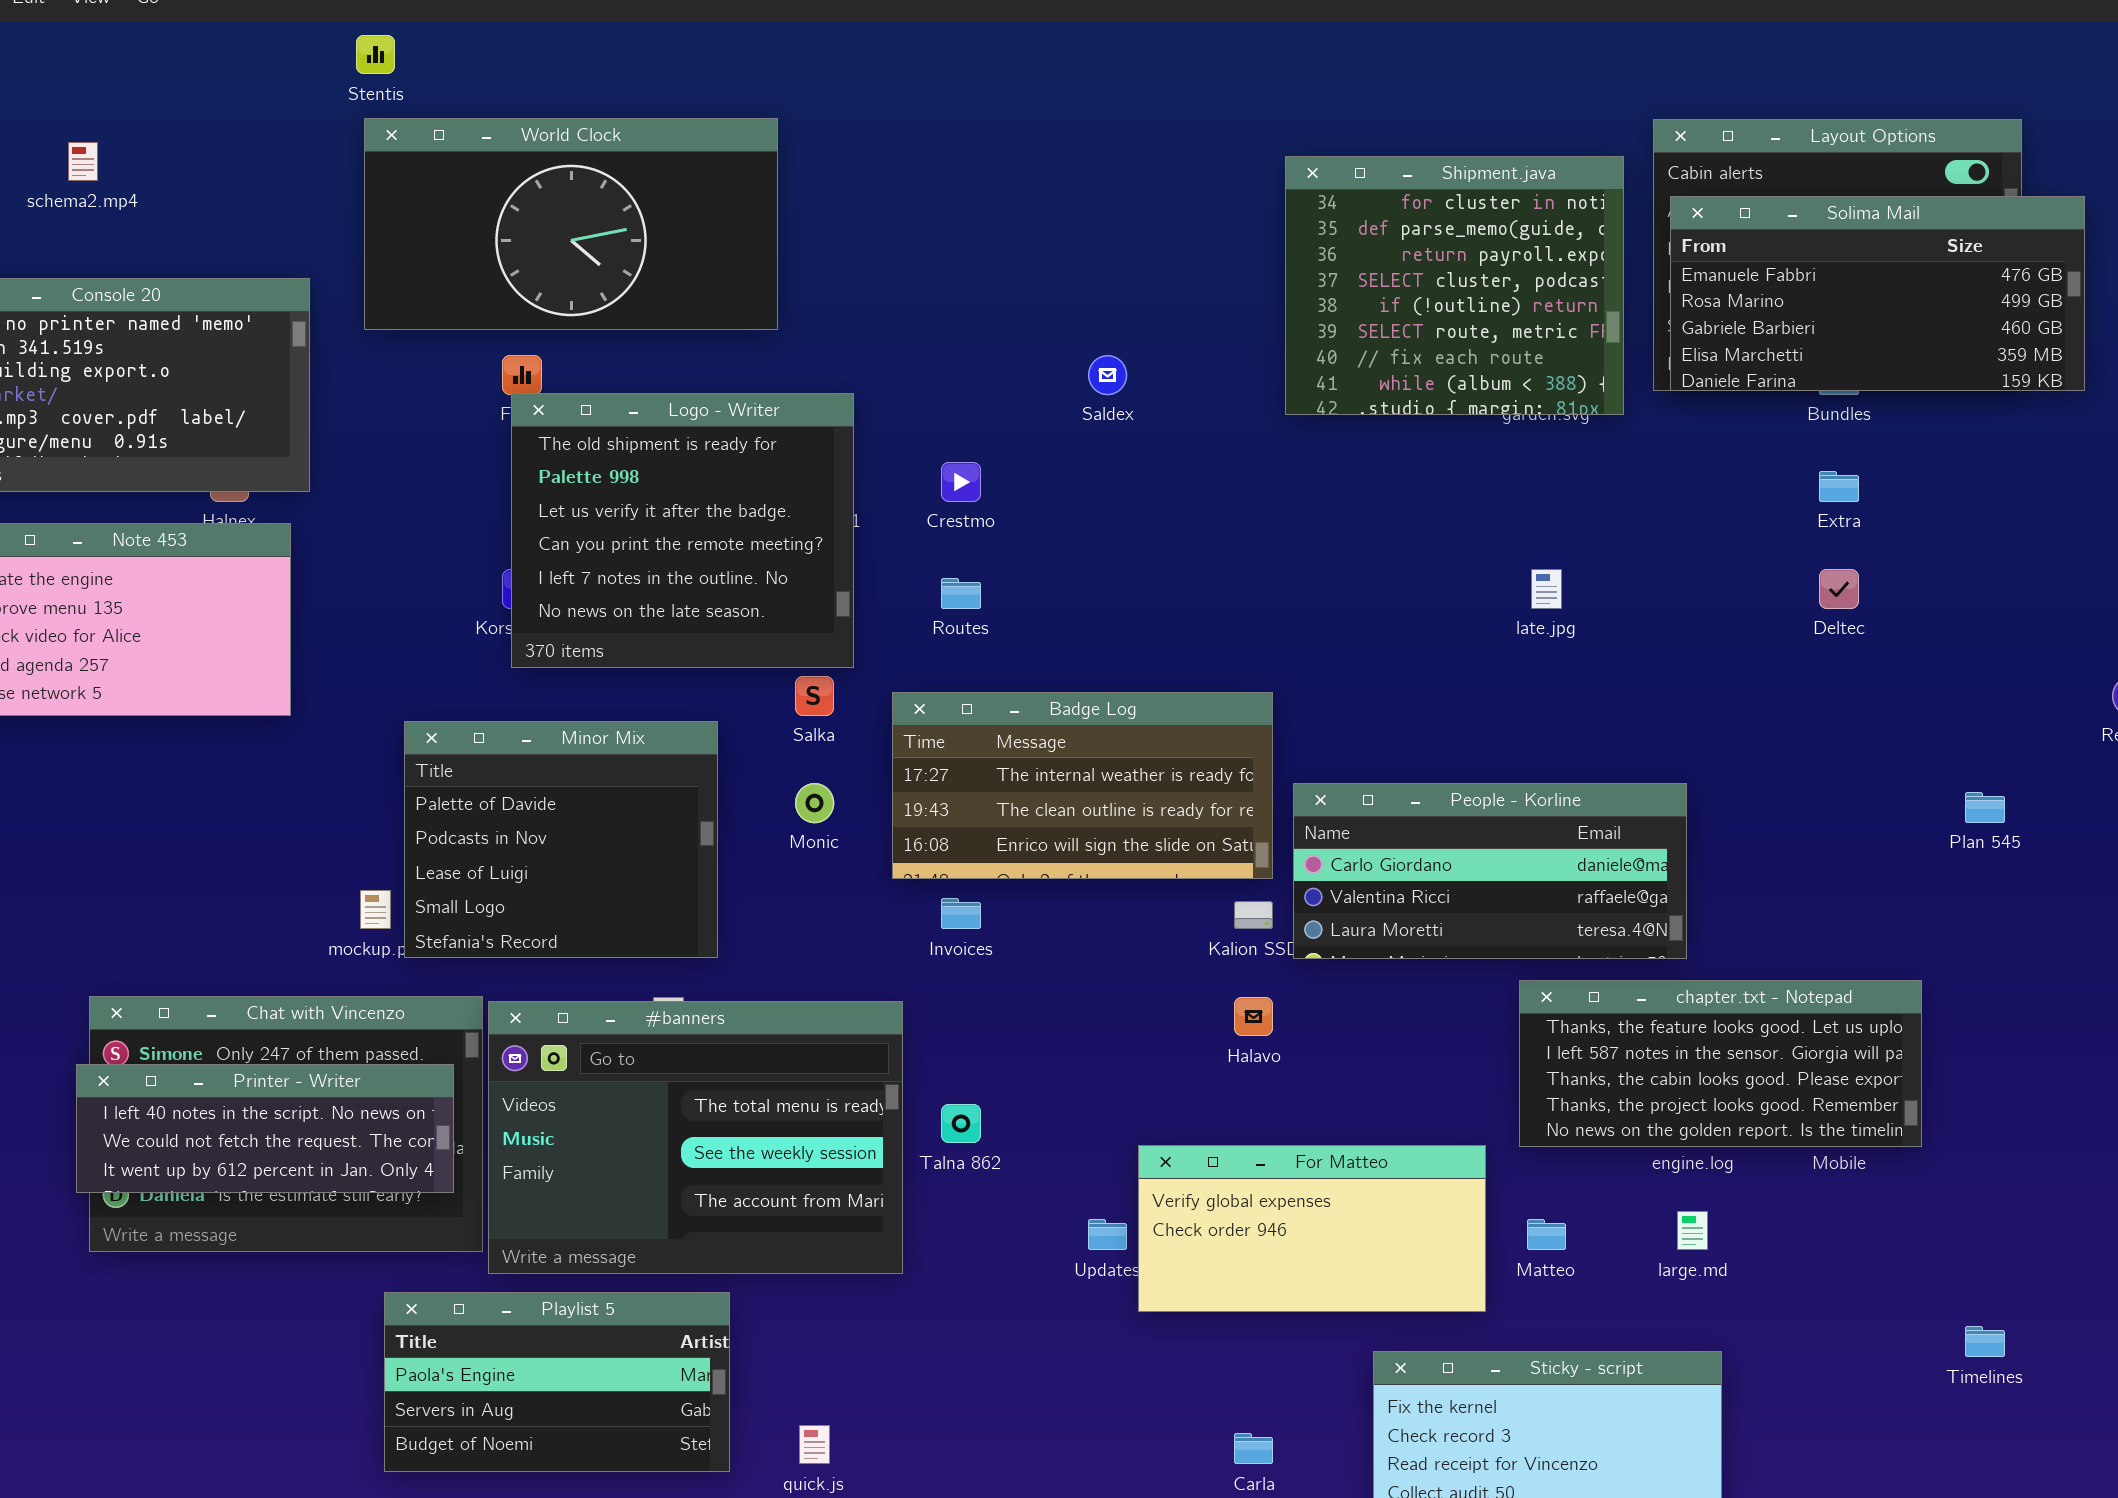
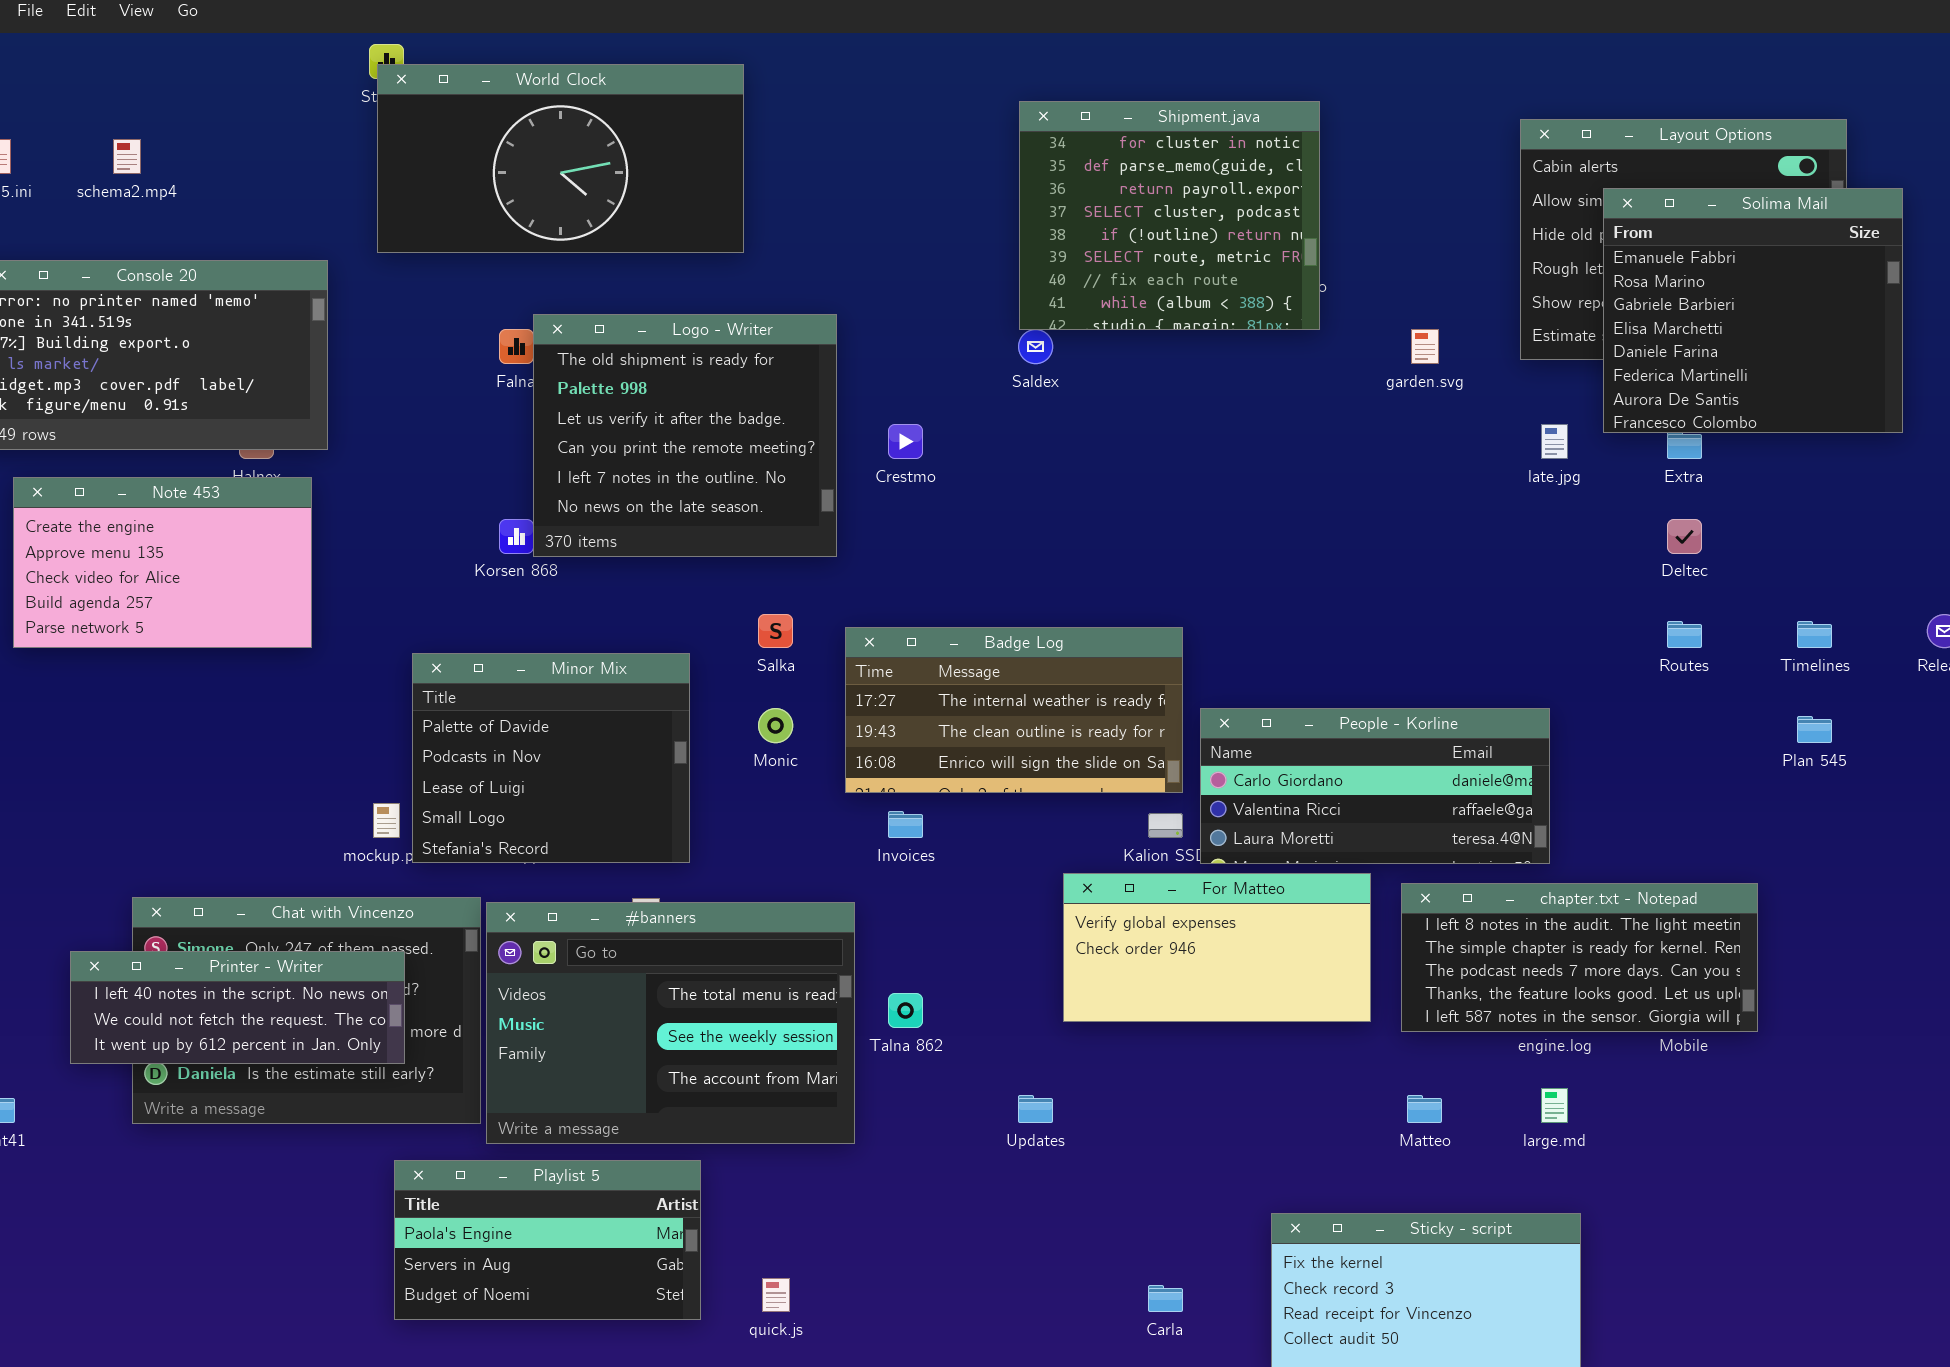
World Clock: [364,118,778,330] -> [377,64,744,253], moved
Shipment.java: [1285,156,1624,415] -> [1019,101,1320,330], moved
Solima Mail: [1670,196,2085,391] -> [1603,188,1903,433], resized
Logo - Writer: [511,393,854,668] -> [533,314,837,557], moved
late.jpg: [1531,569,1562,609] -> [1541,424,1568,459], moved
Routes: [941,578,981,609] -> [1667,621,1702,648], moved
chapter.txt - Notepad: [1519,980,1922,1147] -> [1401,883,1758,1032], scrolled up 3 rows
Printer - Writer: [76,1064,454,1193] -> [70,951,405,1064], moved
For Matteo: [1138,1145,1486,1312] -> [1063,873,1371,1022], moved
Timelines: [1965,1326,2005,1357] -> [1797,621,1832,648], moved

